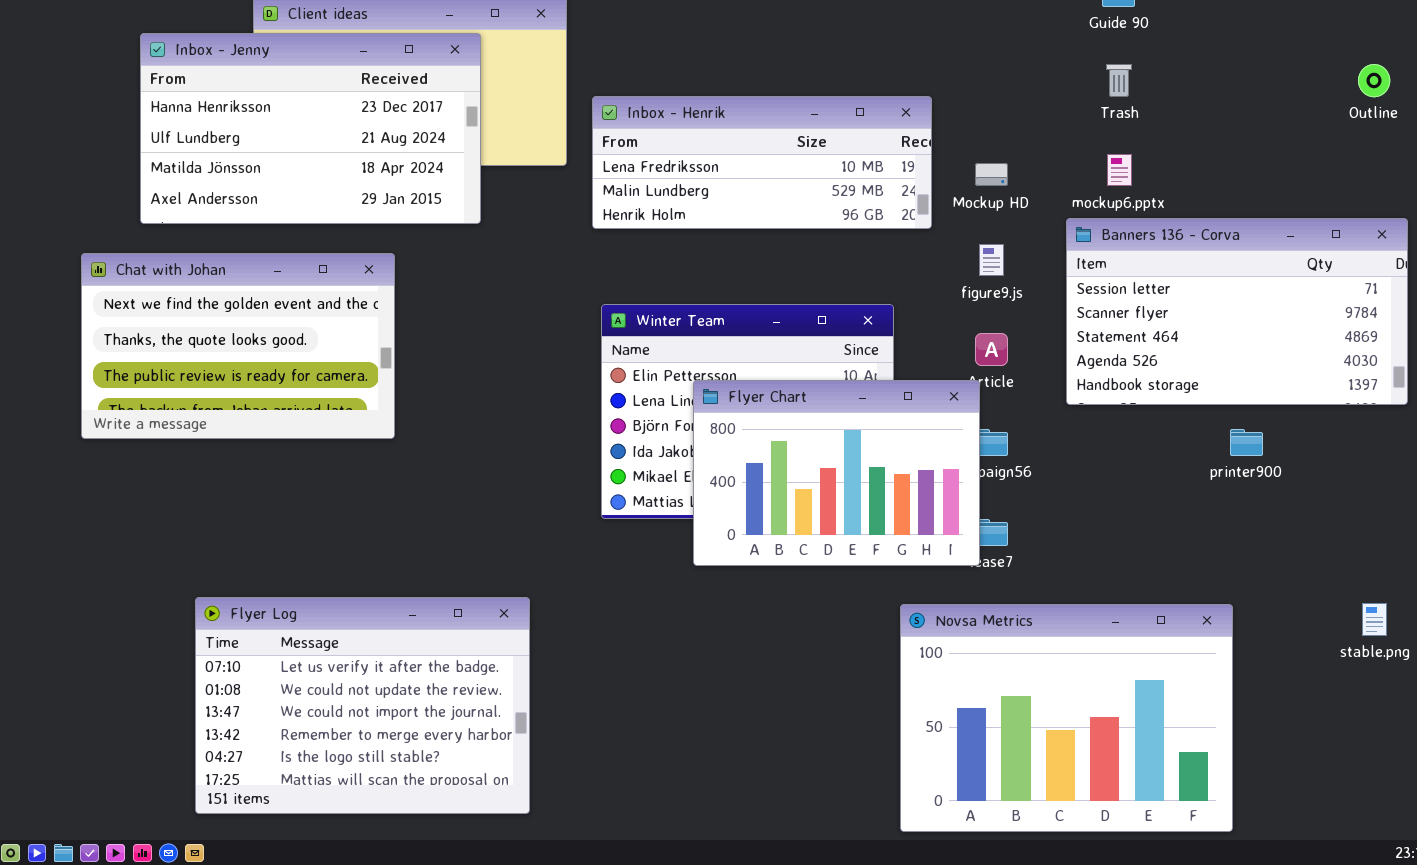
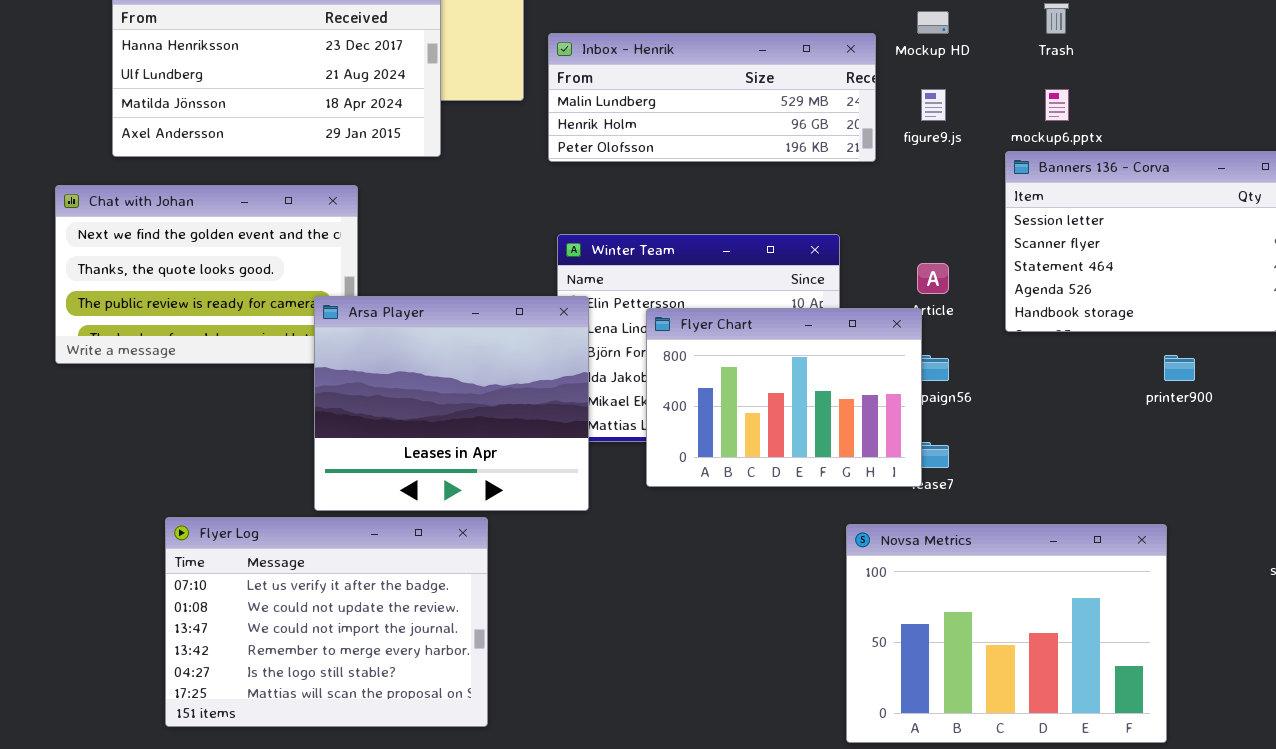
Inbox - Henrik: [592,96,932,229] -> [548,33,876,162], scrolled down 1 row
Mockup HD: [975,163,1008,186] -> [917,11,949,34], moved
figure9.js: [979,244,1004,276] -> [921,89,946,121], moved
Arsa Player: none -> [314,296,589,511], opened

